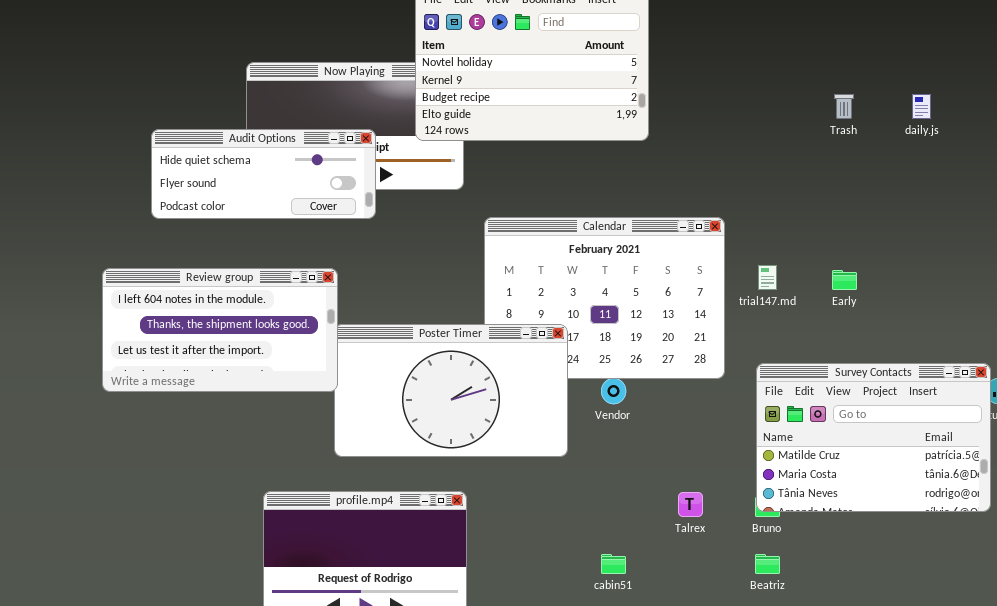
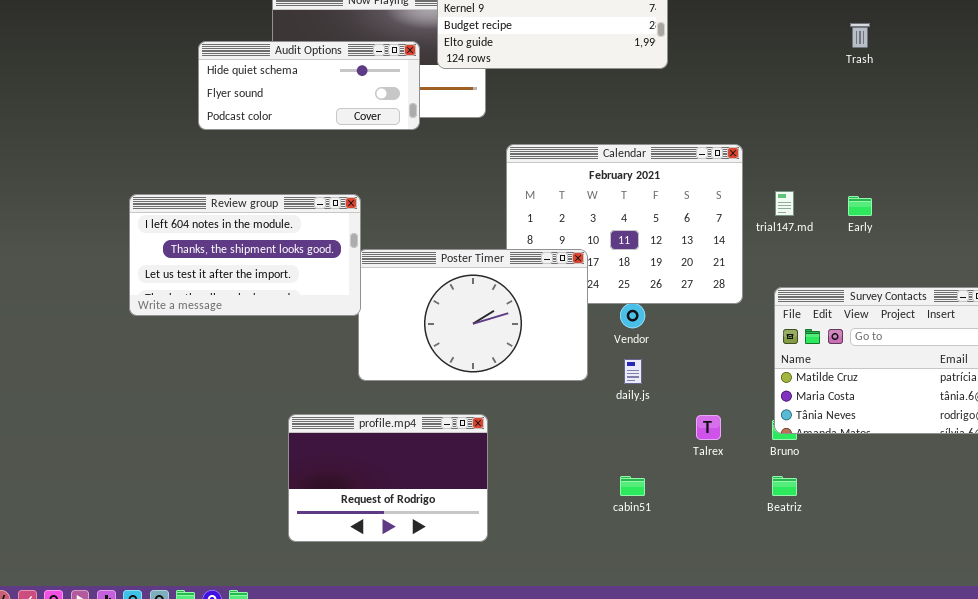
daily.js: [912,94,931,119] -> [624,359,642,384], moved
Audit Options: [151,129,376,219] -> [198,41,420,130], moved

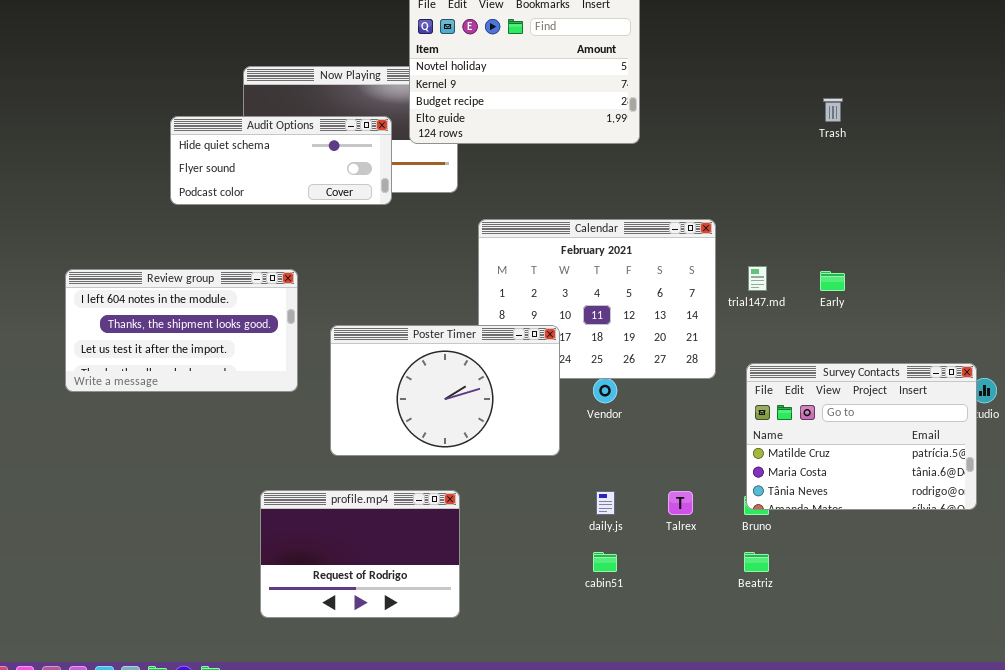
Review group: [129,194,361,316] -> [65,269,298,392], moved
daily.js: [624,359,642,384] -> [596,491,615,515], moved

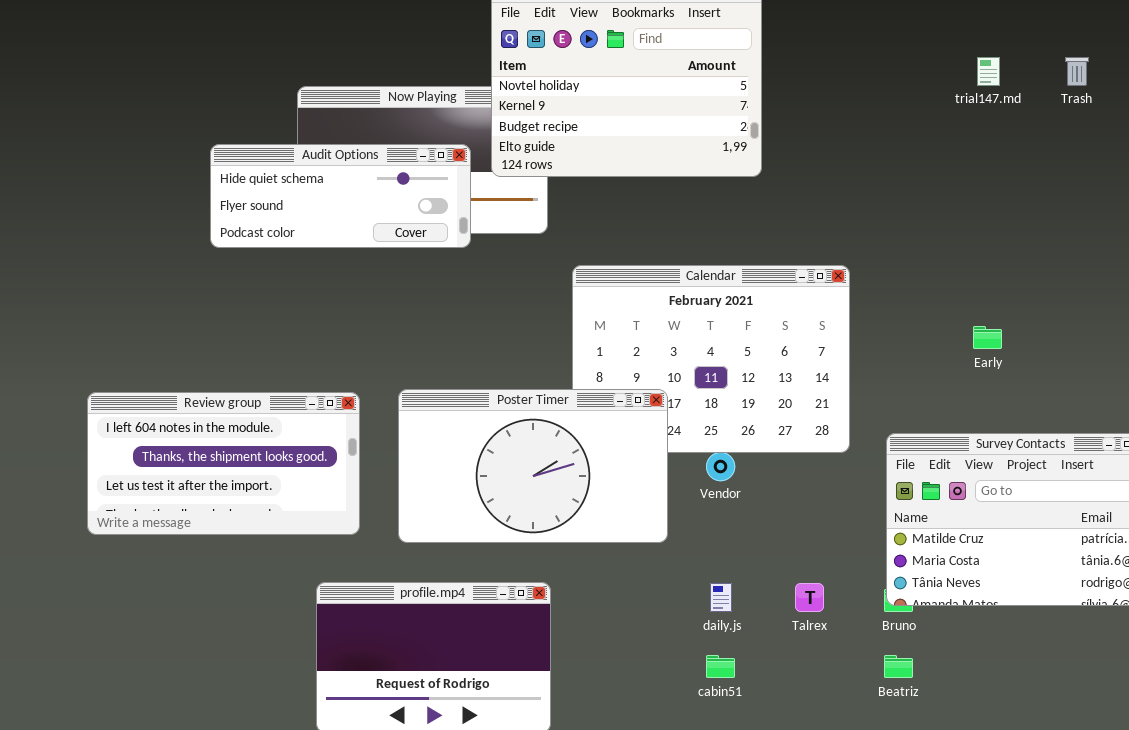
Trash: [823,98,843,122] -> [1065,57,1089,86], moved
trial147.md: [748,266,767,291] -> [977,57,1000,86], moved
Review group: [65,269,298,392] -> [87,392,360,535], moved

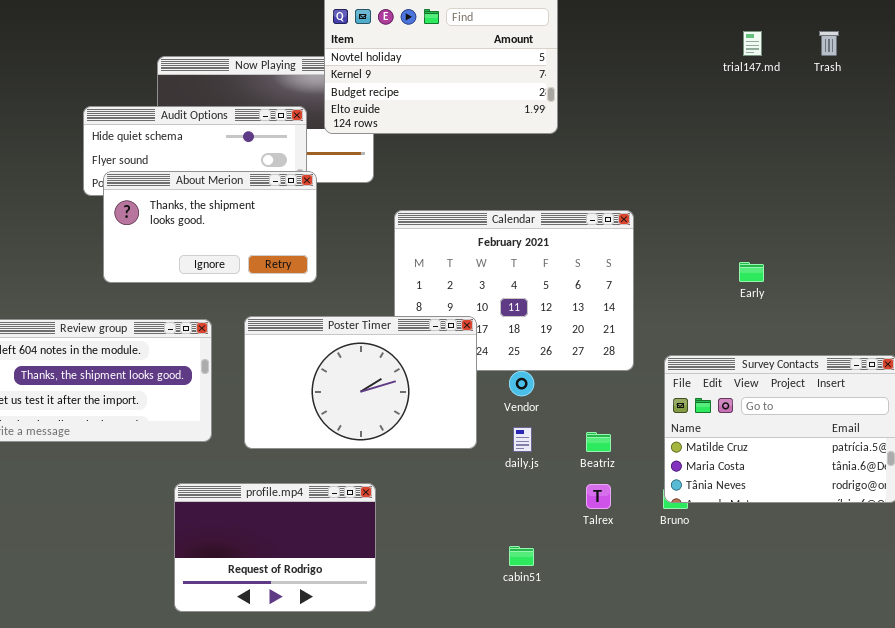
About Merion: none -> [103,171,317,283], opened
daily.js: [710,583,732,612] -> [513,427,532,452], moved
Beatriz: [884,655,913,678] -> [586,432,611,452], moved

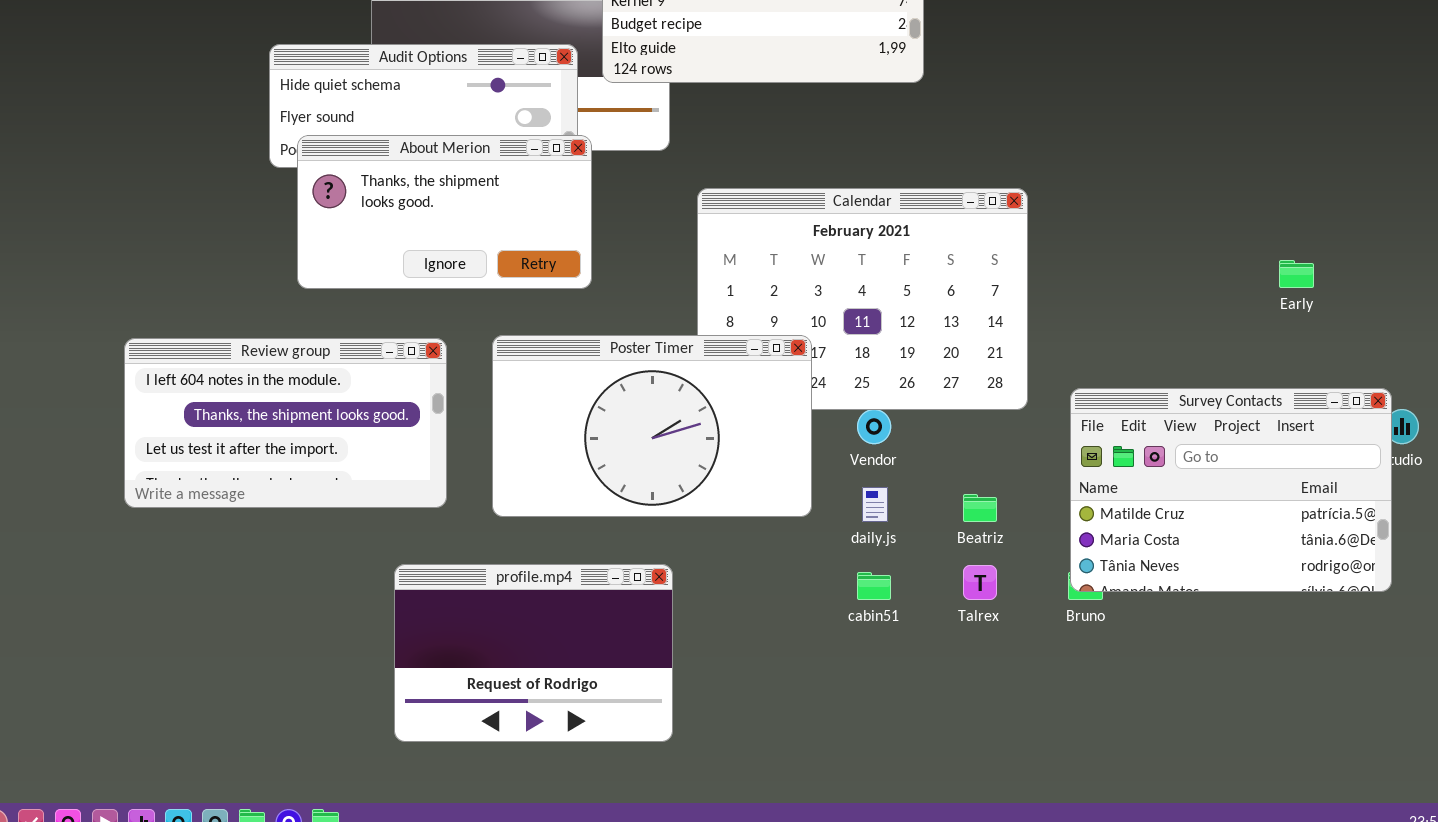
Early: [739,262,764,282] -> [1279,260,1314,288], moved
cabin51: [509,546,534,566] -> [857,572,891,600], moved

